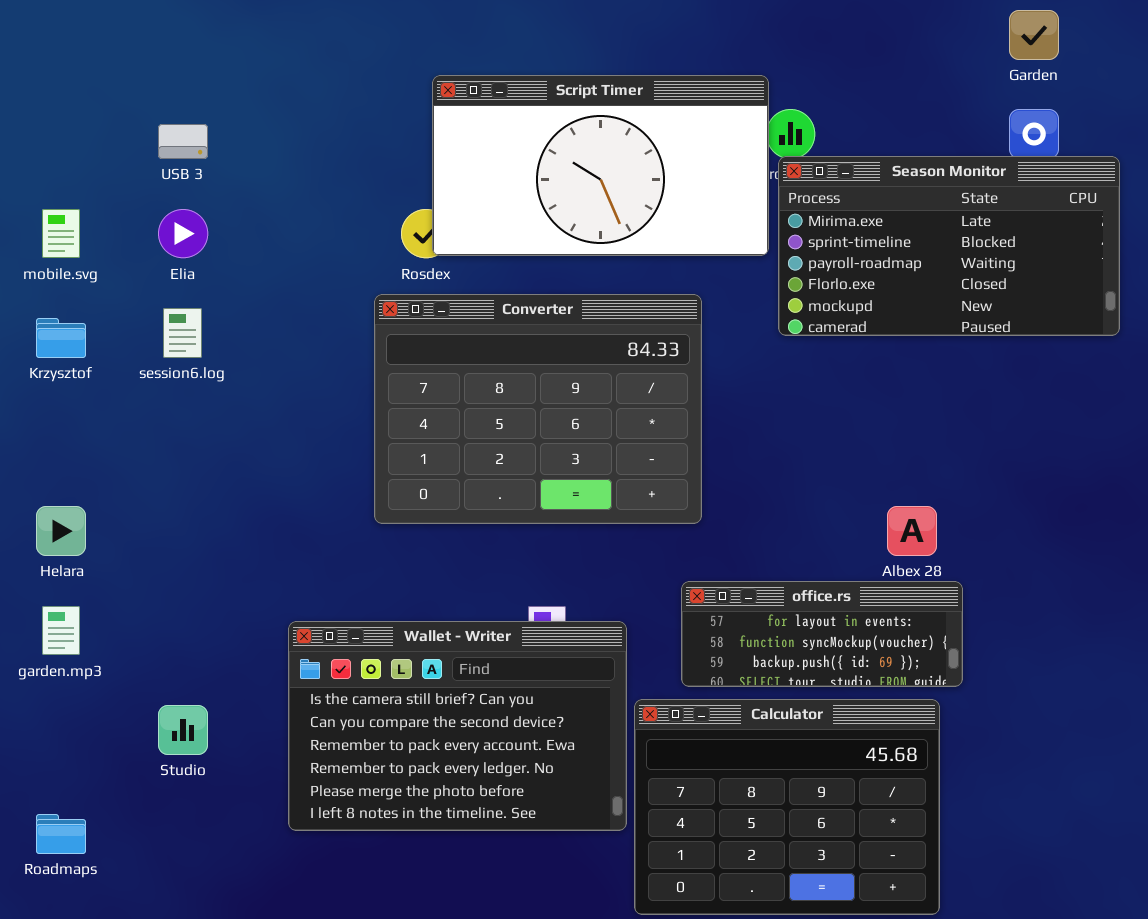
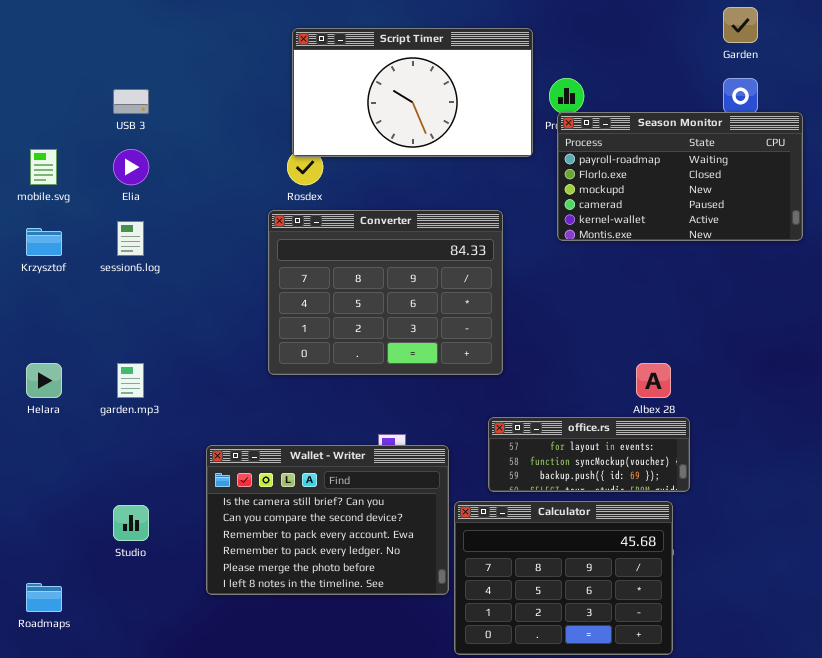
Script Timer: [432,75,769,256] -> [292,28,533,157], moved
Season Monitor: [778,156,1120,336] -> [557,112,803,241], scrolled down 2 rows
garden.mp3: [42,606,80,655] -> [117,363,144,398], moved

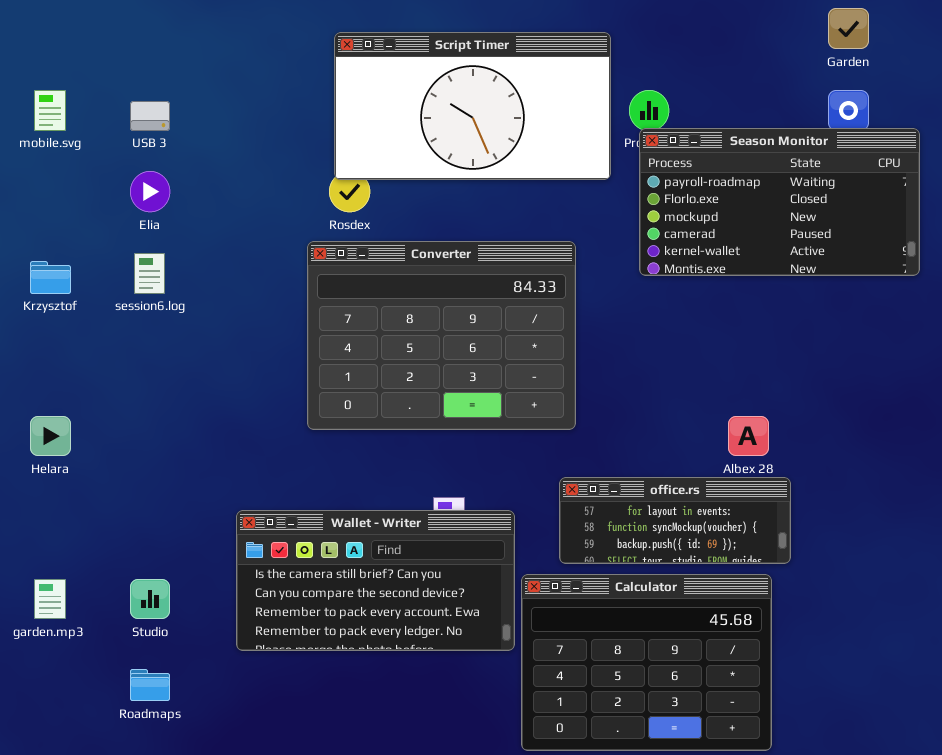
mobile.svg: [30,149,57,185] -> [34,90,66,131], moved
garden.mp3: [117,363,144,398] -> [34,579,66,619], moved
Wallet - Writer: [206,445,449,595] -> [236,510,515,651], resized
Roadmaps: [26,583,62,612] -> [130,669,170,701], moved

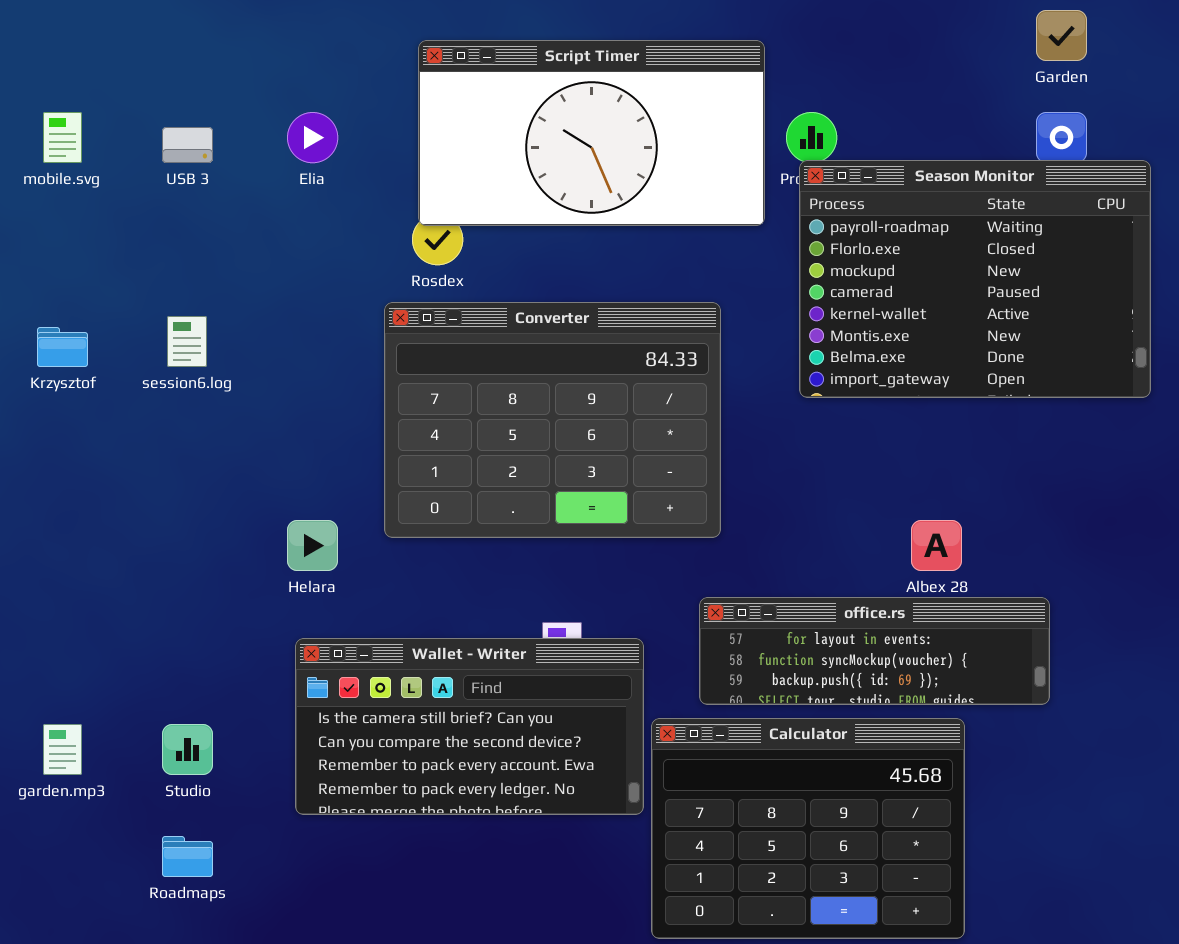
Season Monitor: [639,128,920,276] -> [799,160,1151,398], resized
Elia: [130,171,170,212] -> [287,112,338,163], moved
Helara: [30,416,71,456] -> [287,520,338,571], moved
office.rs: [559,477,791,564] -> [699,597,1050,705], resized

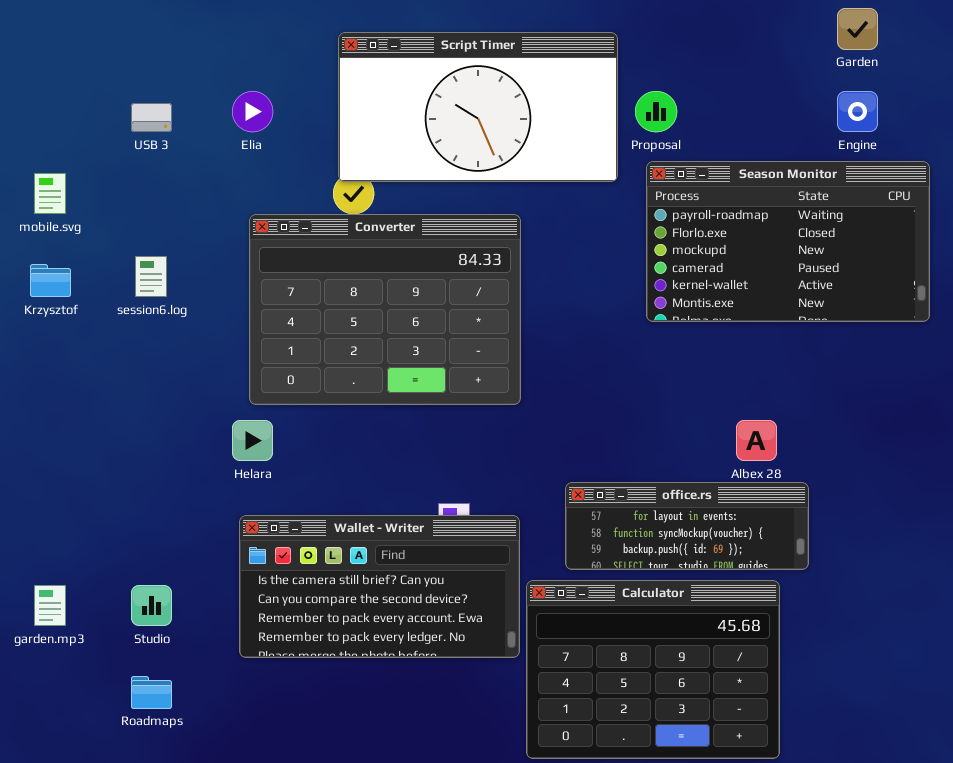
mobile.svg: [43,112,82,163] -> [34,173,66,214], moved
Season Monitor: [799,160,1151,398] -> [646,161,930,322], resized
Converter: [384,302,721,538] -> [249,214,521,405], moved
office.rs: [699,597,1050,705] -> [565,482,809,570], resized

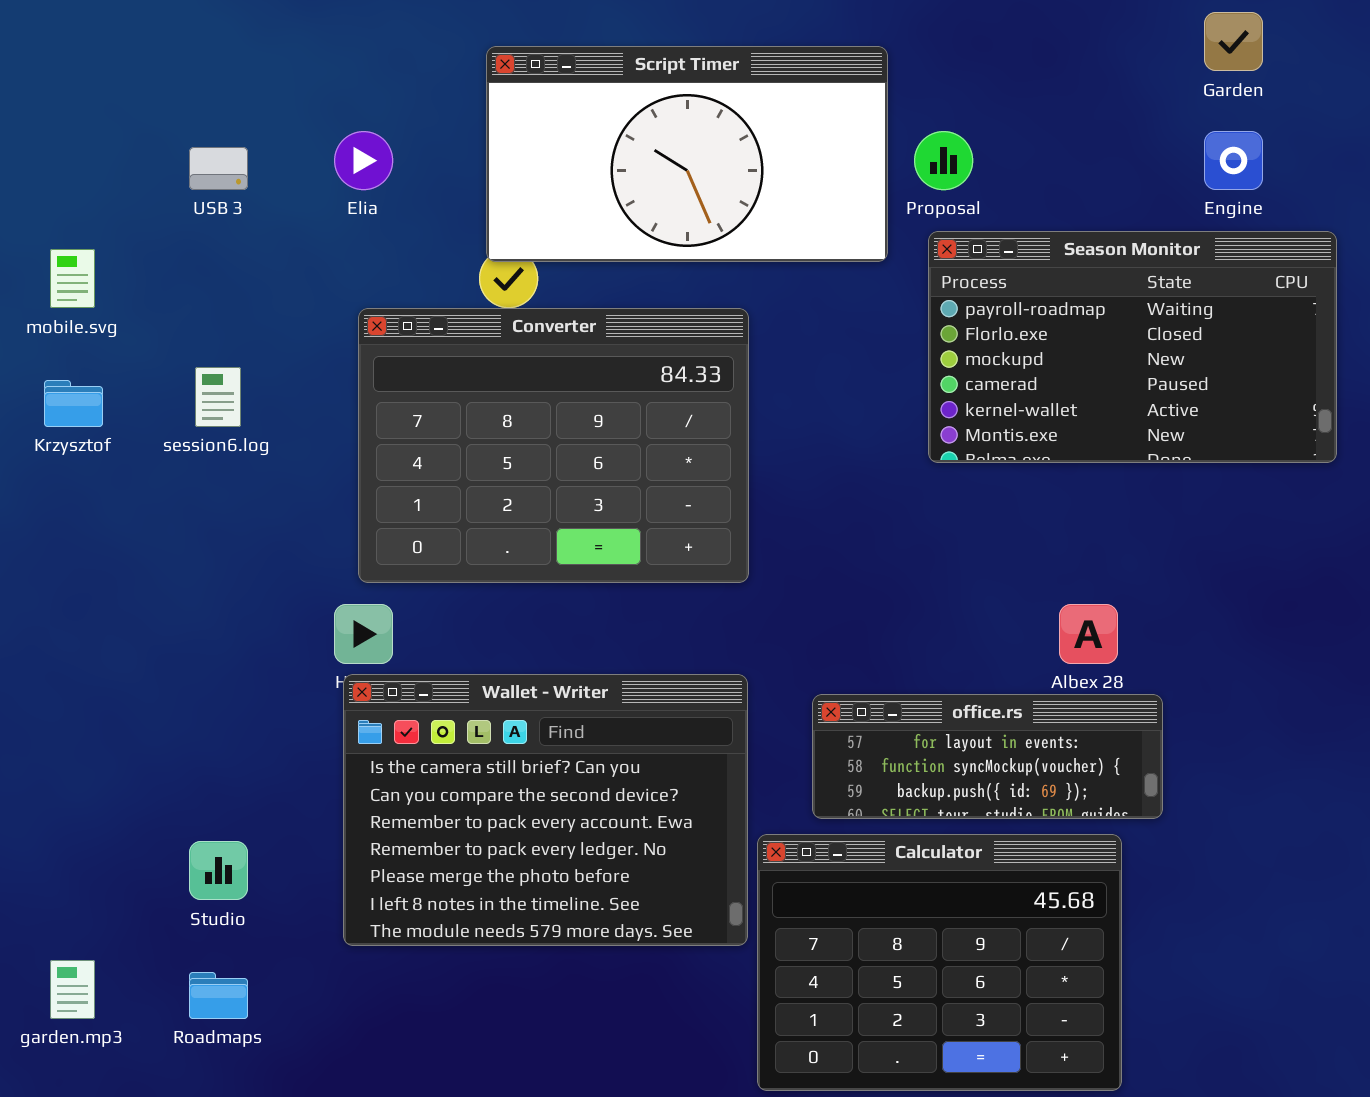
Wallet - Writer: [239,515,520,658] -> [343,674,748,946], resized
garden.mp3: [34,585,66,626] -> [50,960,95,1019], moved

